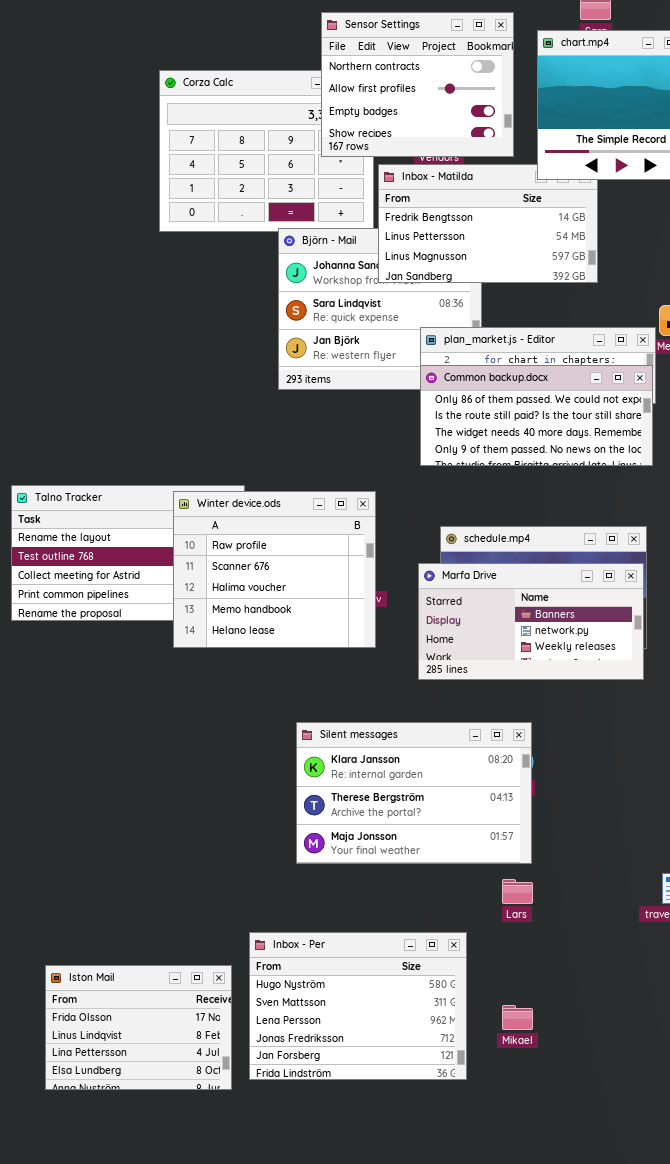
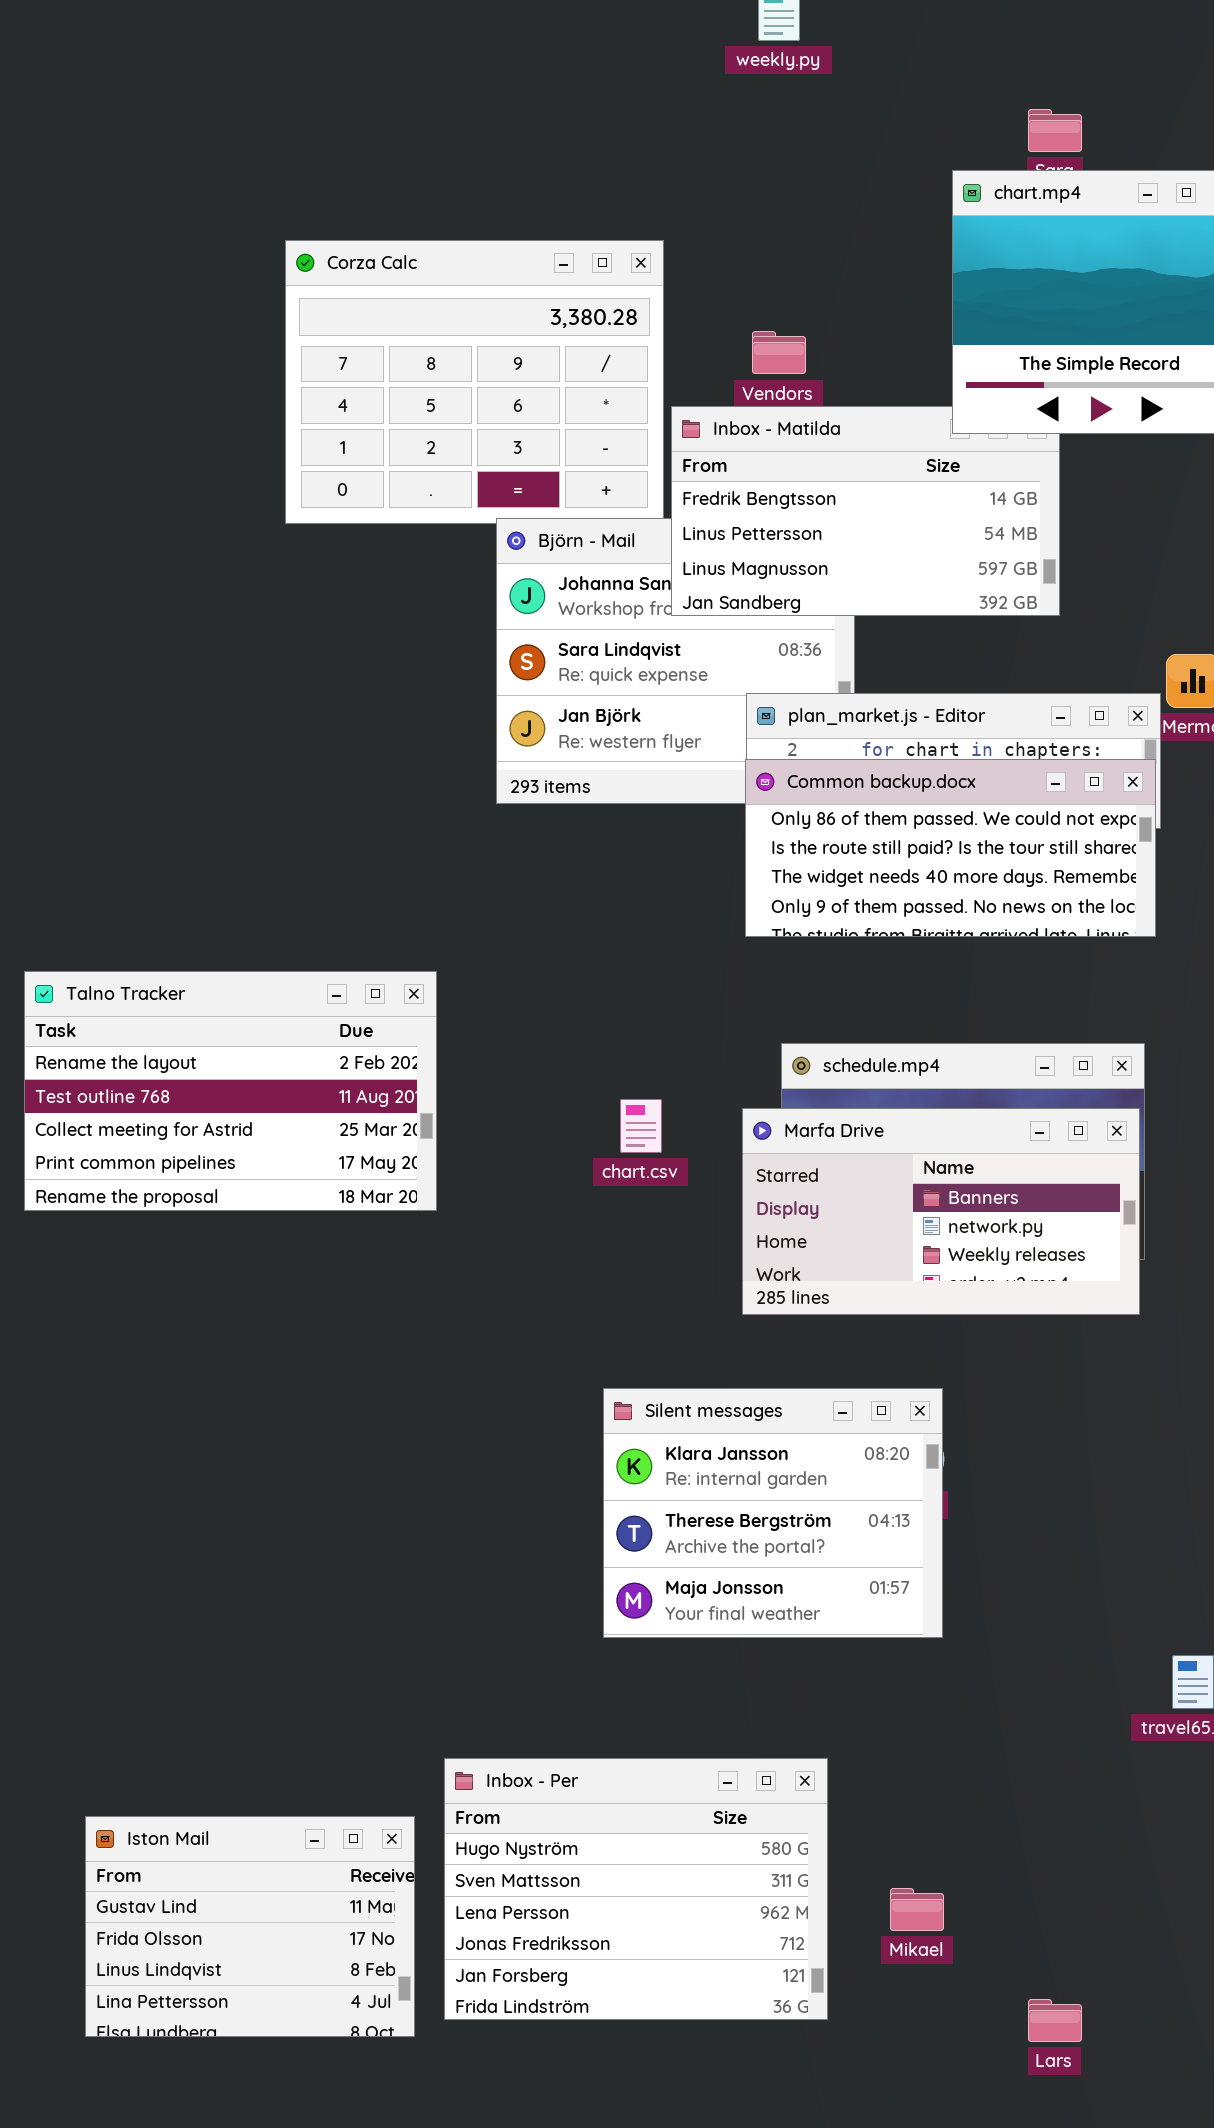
Sensor Settings: [321,12,514,157] -> none, closed
Winter device.ods: [173,491,376,648] -> none, closed
Silent messages: [296,722,532,864] -> [603,1388,943,1638], resized
Lars: [502,879,533,904] -> [1028,1999,1082,2042], moved
Iston Mail: [45,965,232,1090] -> [85,1816,415,2037], scrolled up 1 row

